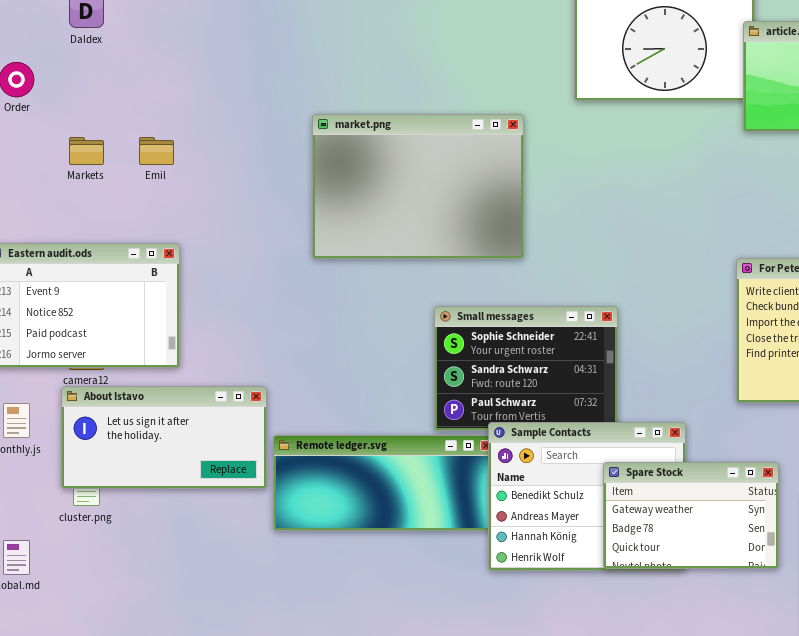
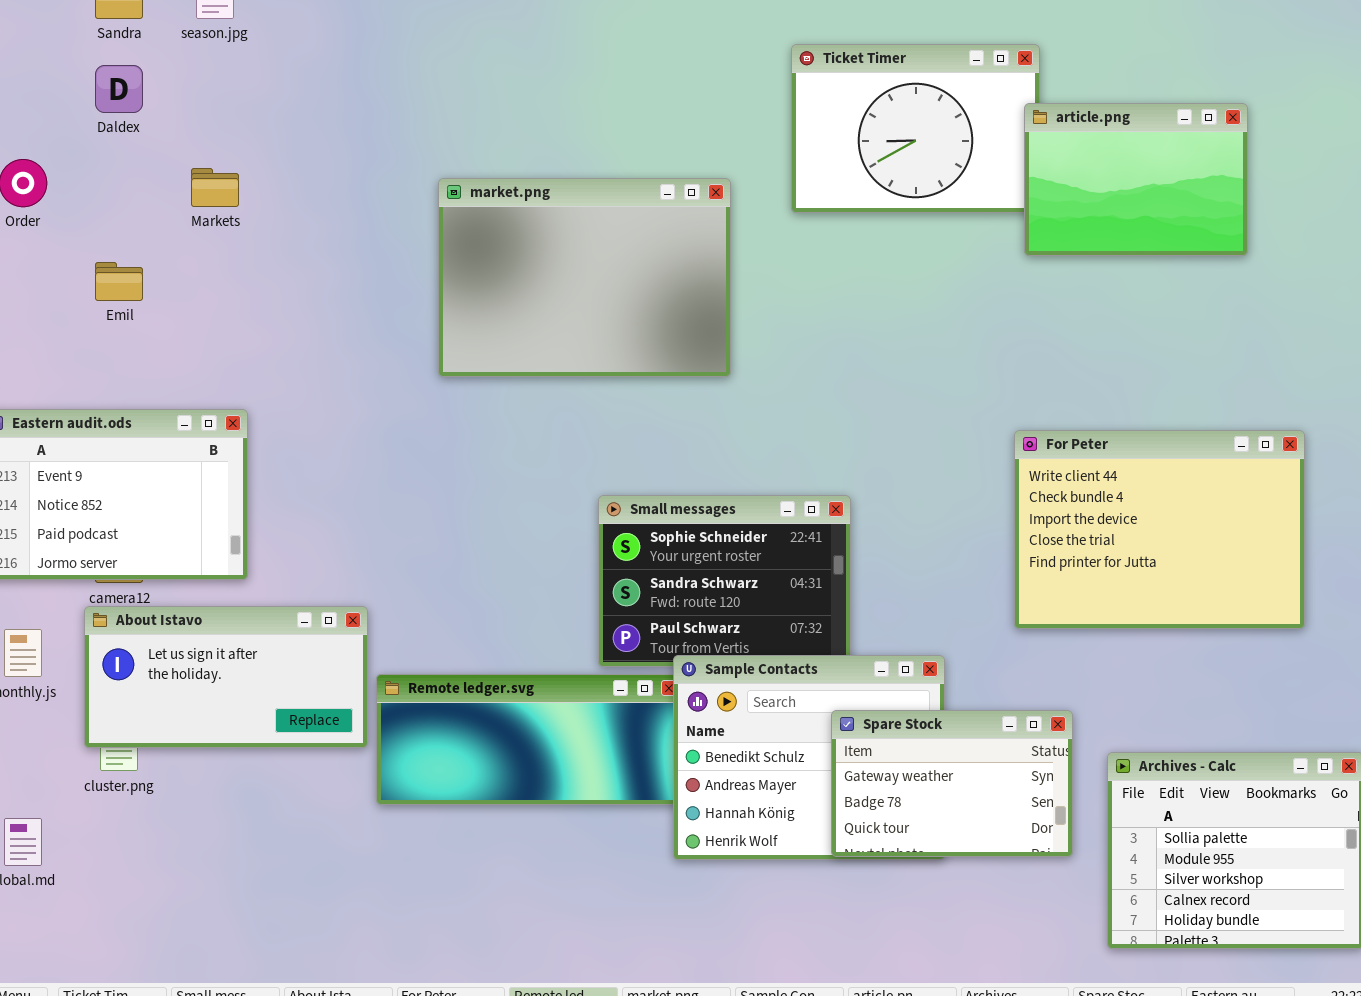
market.png: [312,114,524,259] -> [438,178,731,377], moved
Markets: [69,137,104,165] -> [191,168,239,207], moved
Emil: [139,137,174,165] -> [95,262,143,301], moved

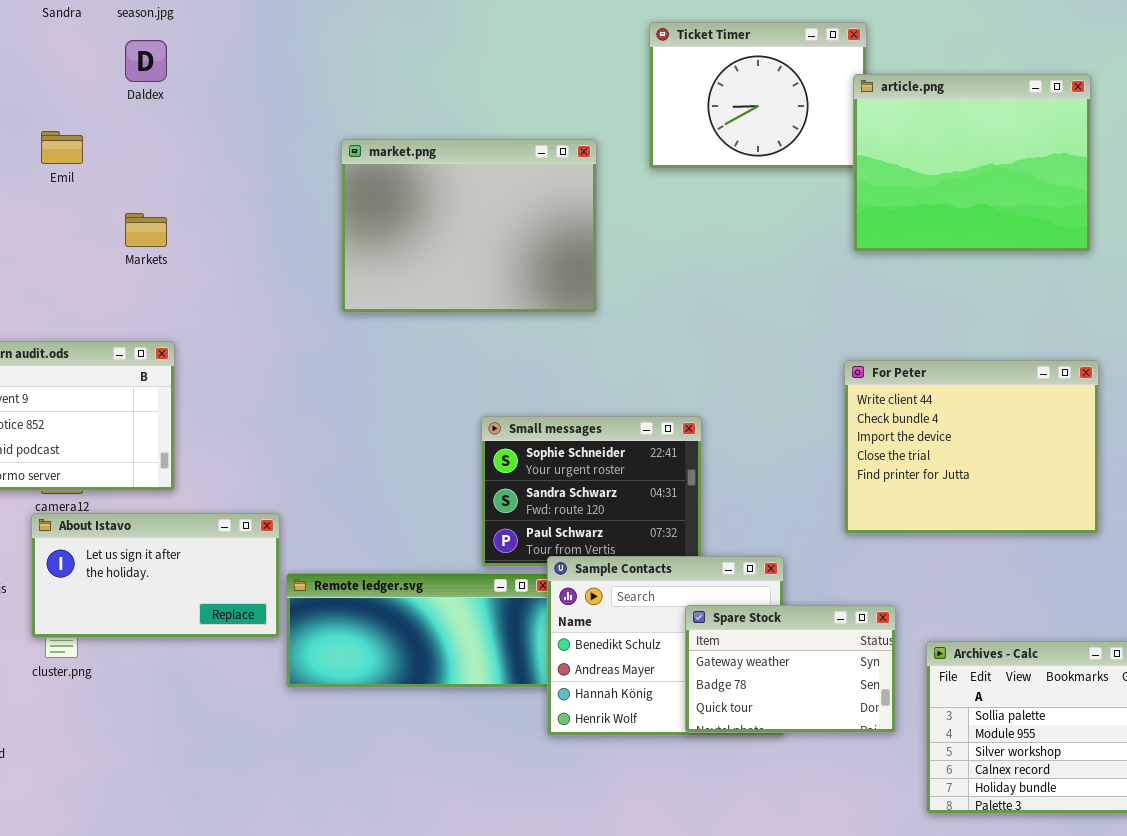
Daldex: [95,65,143,113] -> [125,40,167,82], moved
article.png: [1024,103,1248,256] -> [853,74,1091,252], resized
Markets: [191,168,239,207] -> [125,213,167,247], moved
Emil: [95,262,143,301] -> [41,131,83,164], moved

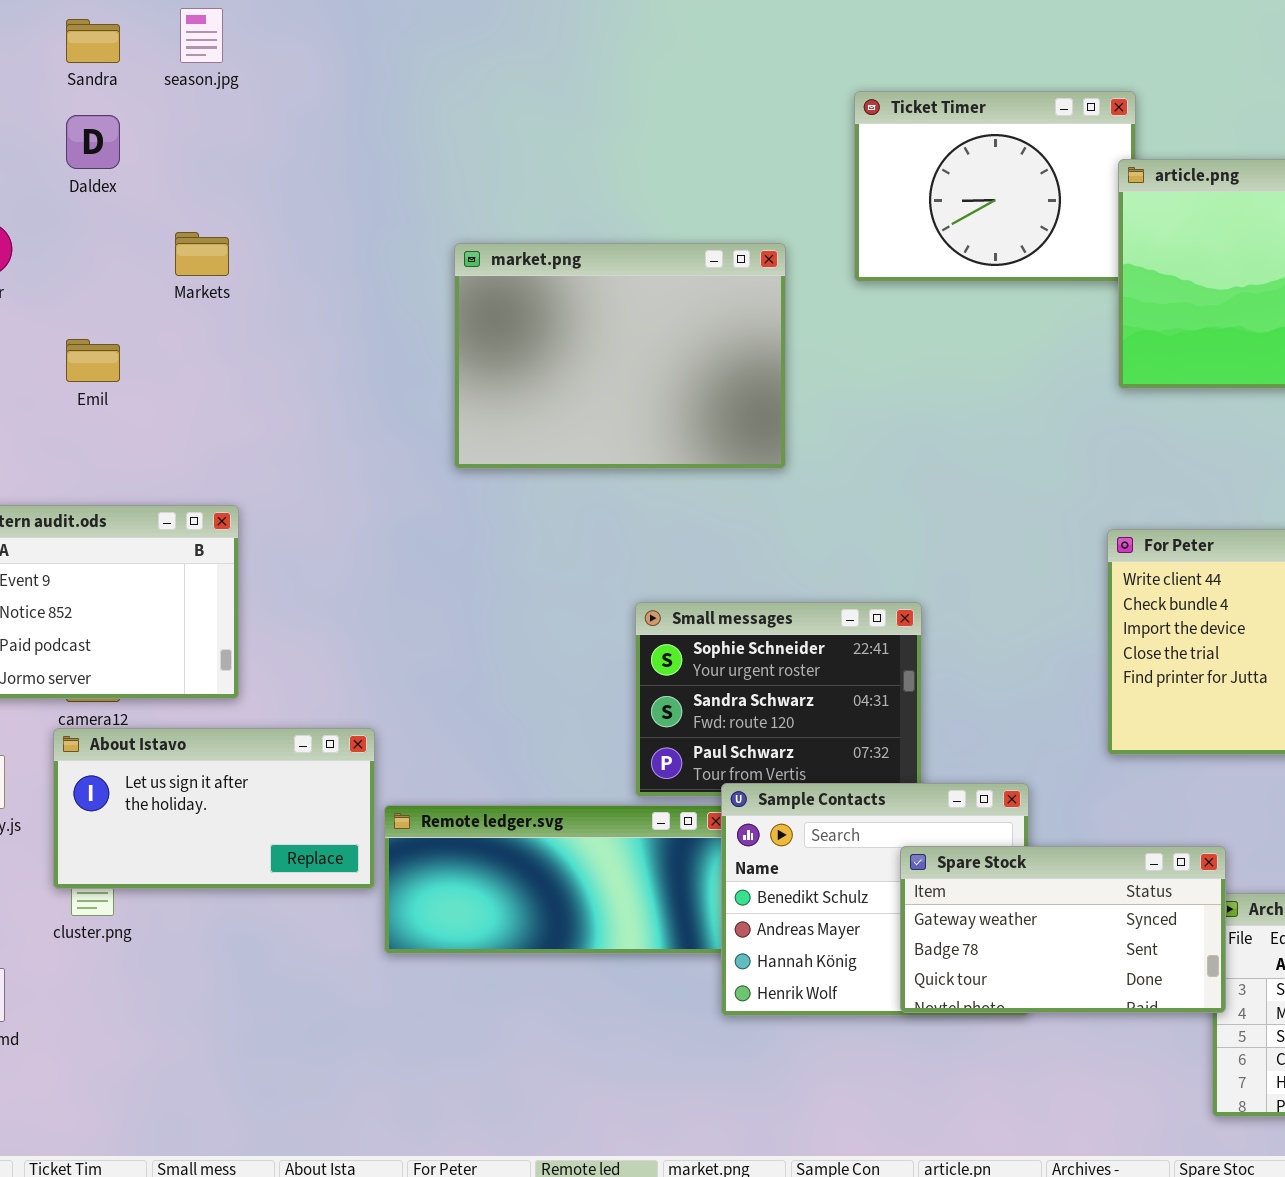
Daldex: [125,40,167,82] -> [66,115,120,169], moved
Emil: [41,131,83,164] -> [66,339,120,382], moved
Markets: [125,213,167,247] -> [175,232,229,276], moved
Spare Stock: [685,605,896,733] -> [900,846,1226,1013], resized

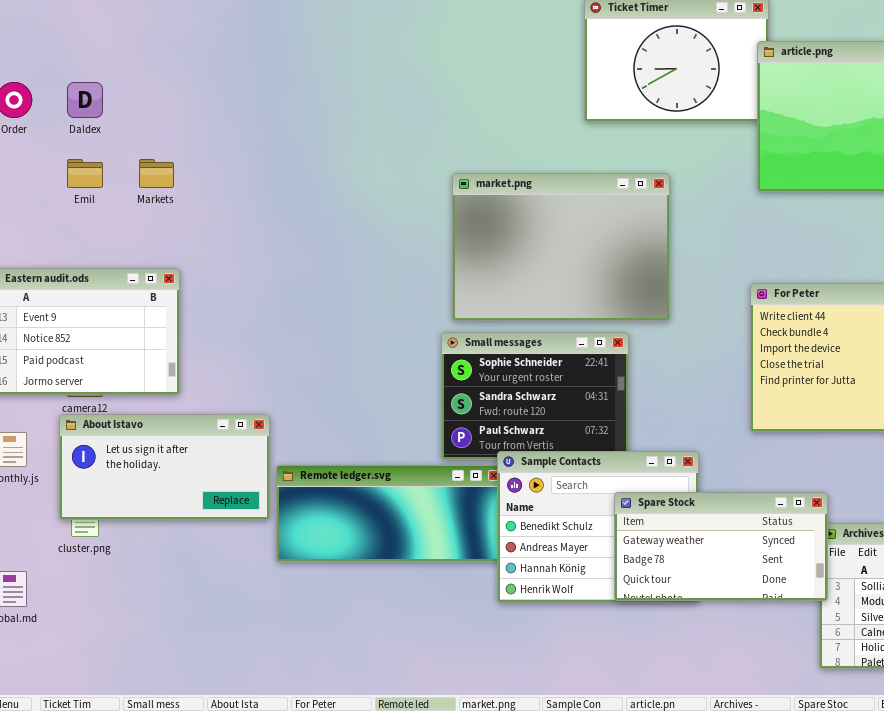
Daldex: [66,115,120,169] -> [67,82,103,118], moved
Markets: [175,232,229,276] -> [139,159,174,188], moved
market.png: [454,243,786,469] -> [452,173,670,321], moved

